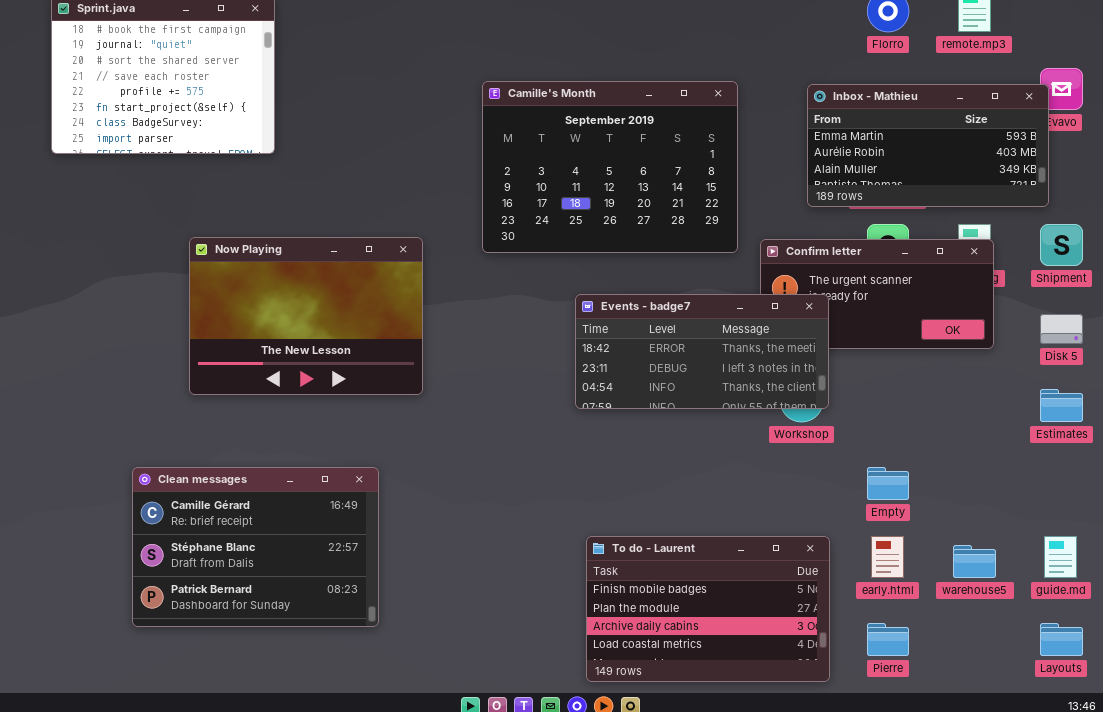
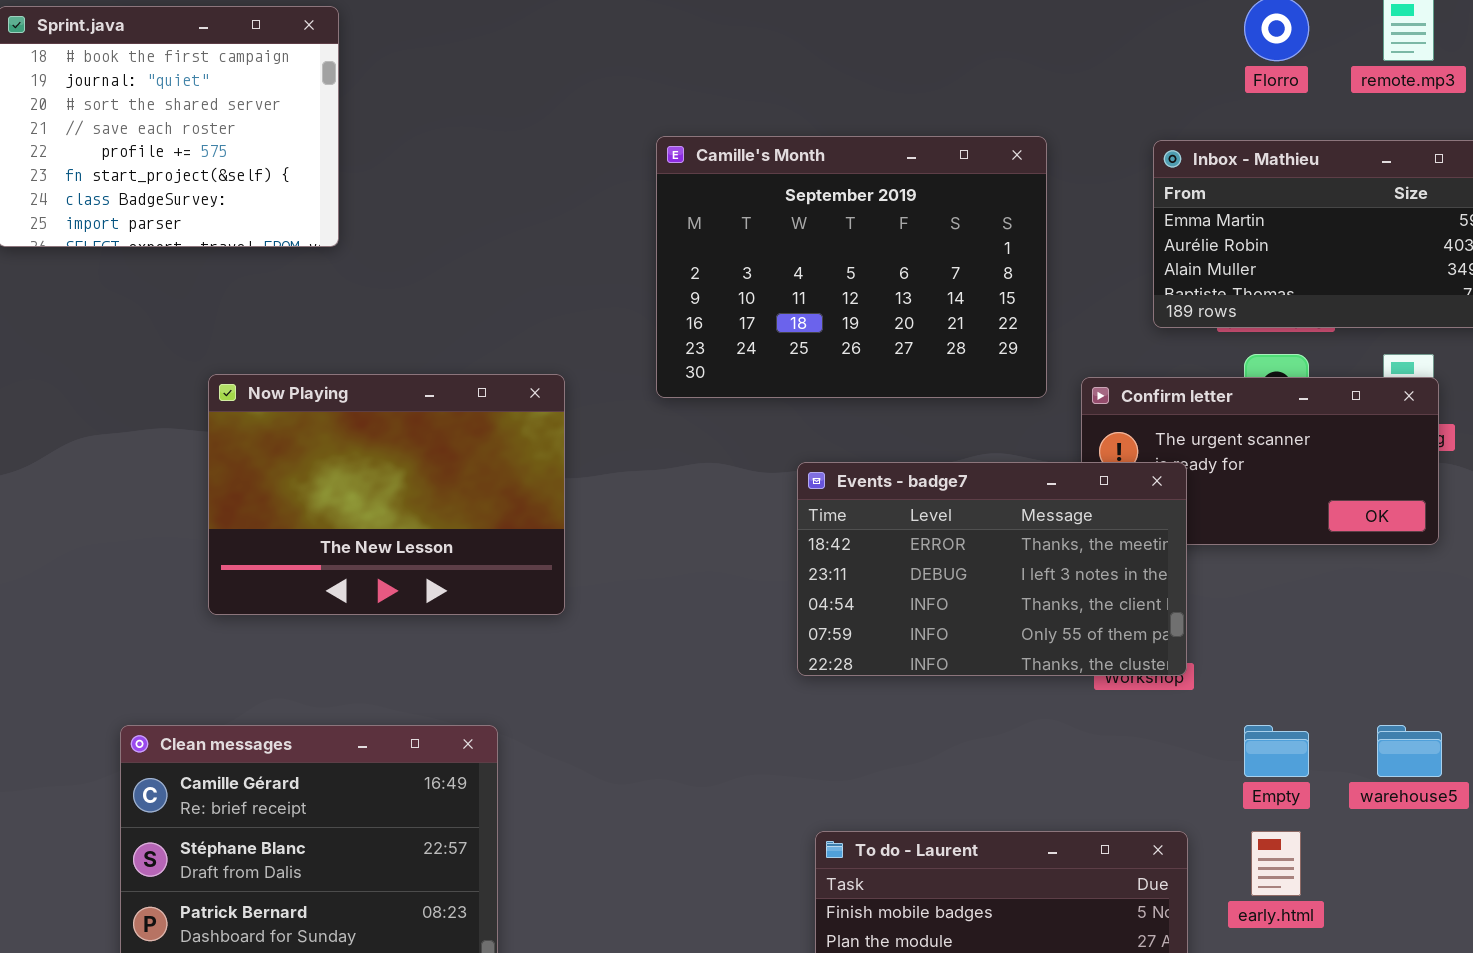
Events - badge7: [575,294,829,409] -> [797,462,1187,676], resized
warehouse5: [953,545,996,578] -> [1377,725,1442,777], moved

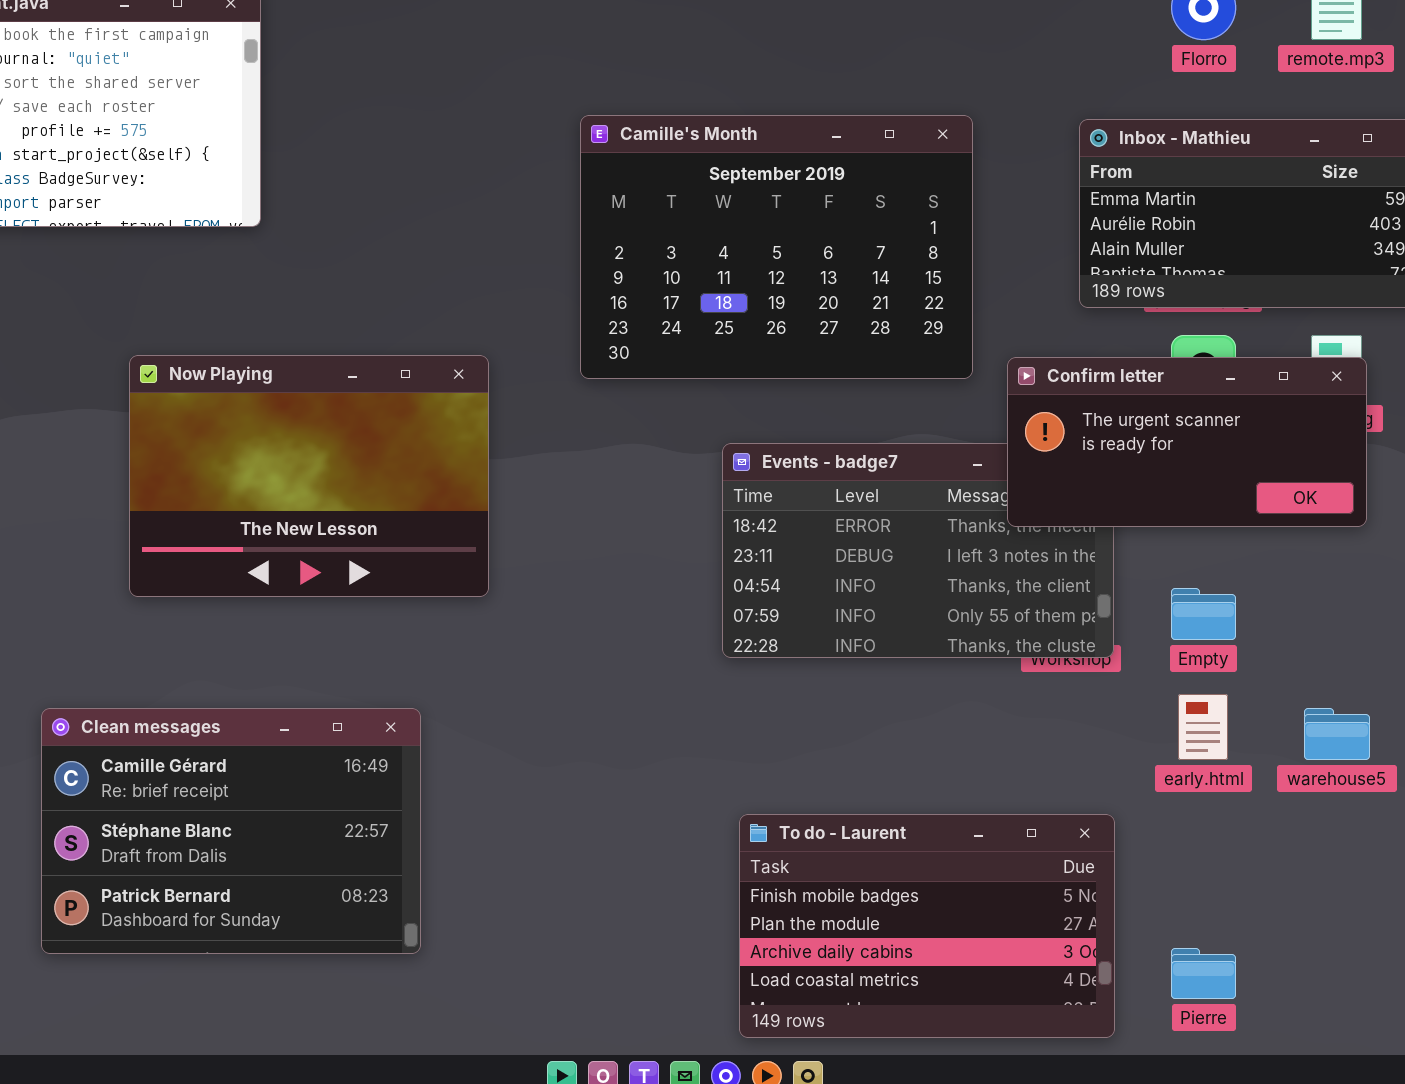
Confirm letter: [1081,377,1439,545] -> [1007,357,1367,527], raised
Empty: [1244,725,1309,777] -> [1171,588,1236,640], moved
early.html: [1251,831,1301,896] -> [1178,694,1228,760], moved

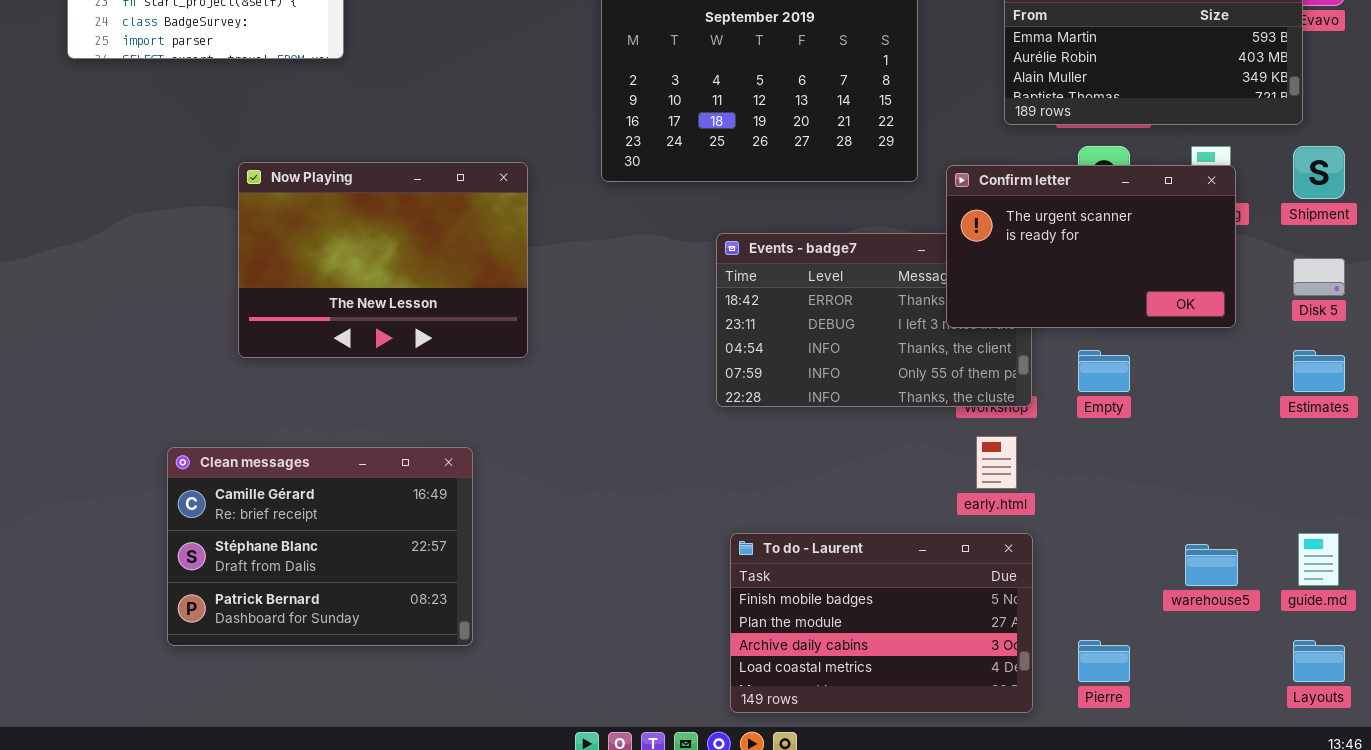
Confirm letter: [1007,357,1367,527] -> [946,165,1236,328], resized
early.html: [1178,694,1228,760] -> [976,436,1017,489], moved
warehouse5: [1304,708,1370,760] -> [1185,544,1238,586], moved

